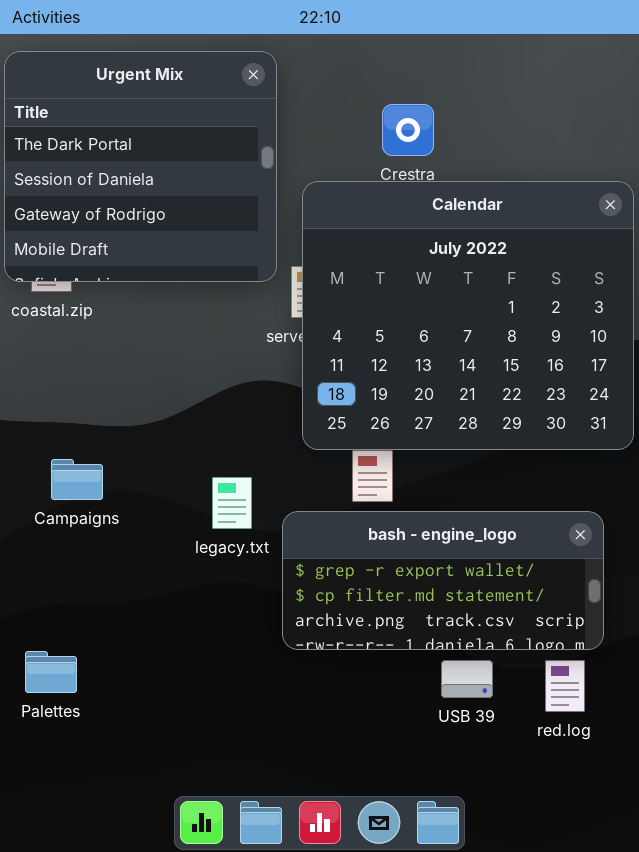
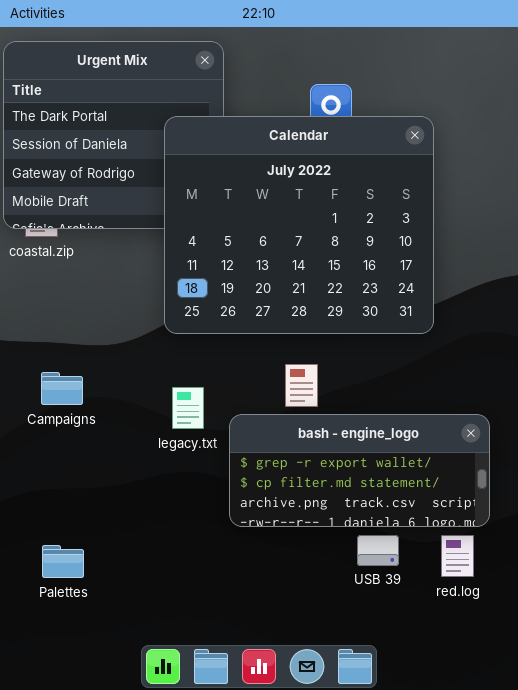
Calendar: [302,181,634,450] -> [164,116,434,334], moved
Palettes: [25,651,77,693] -> [42,545,84,578], moved

